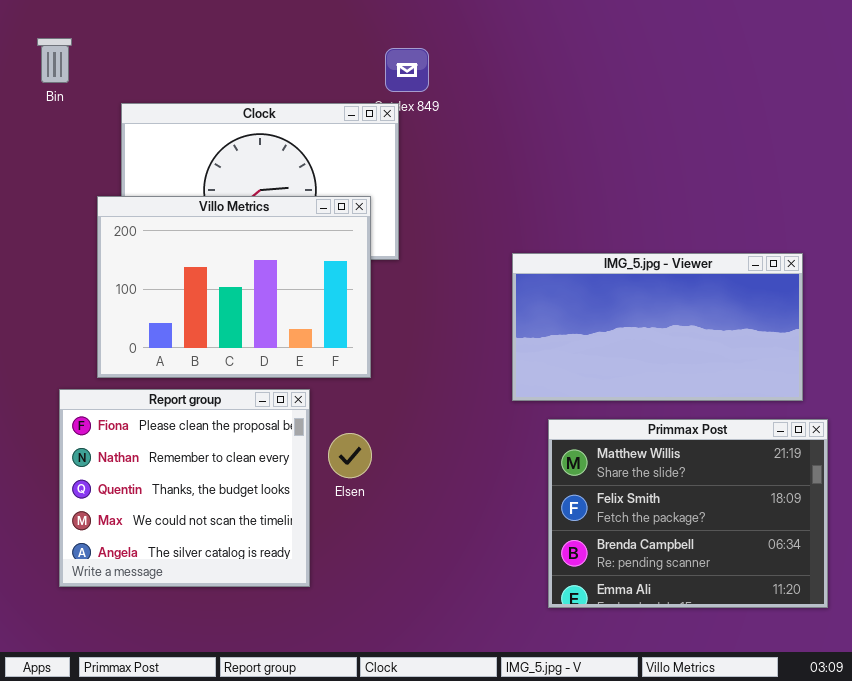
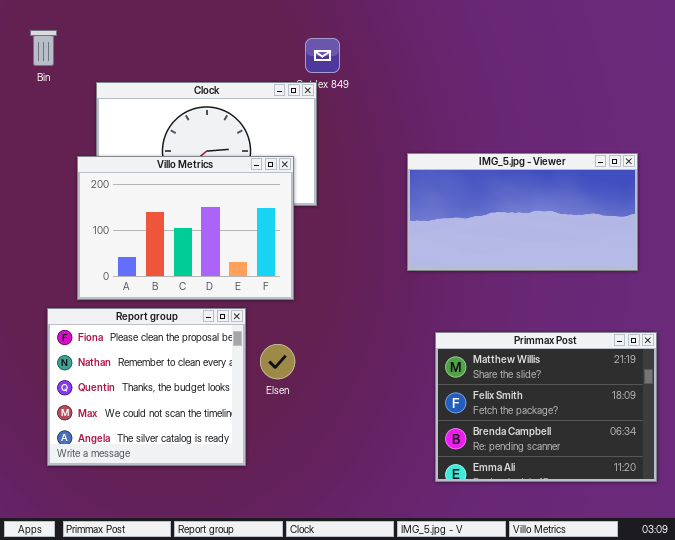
IMG_5.jpg - Viewer: [512,253,803,401] -> [407,153,638,271], moved

